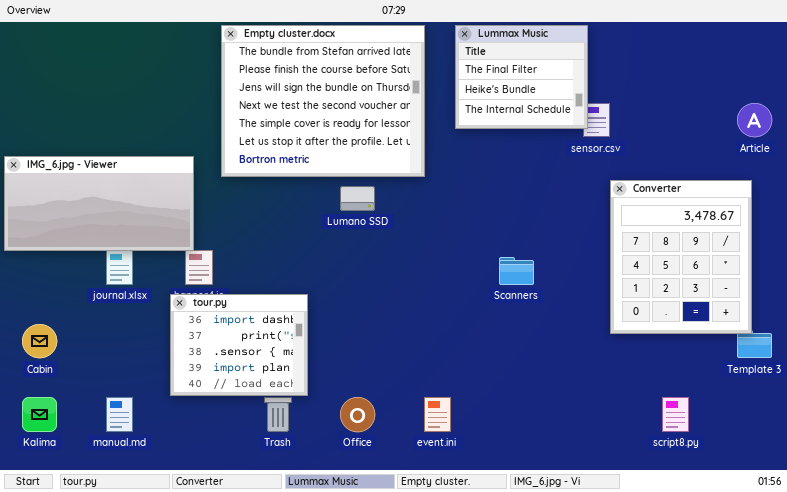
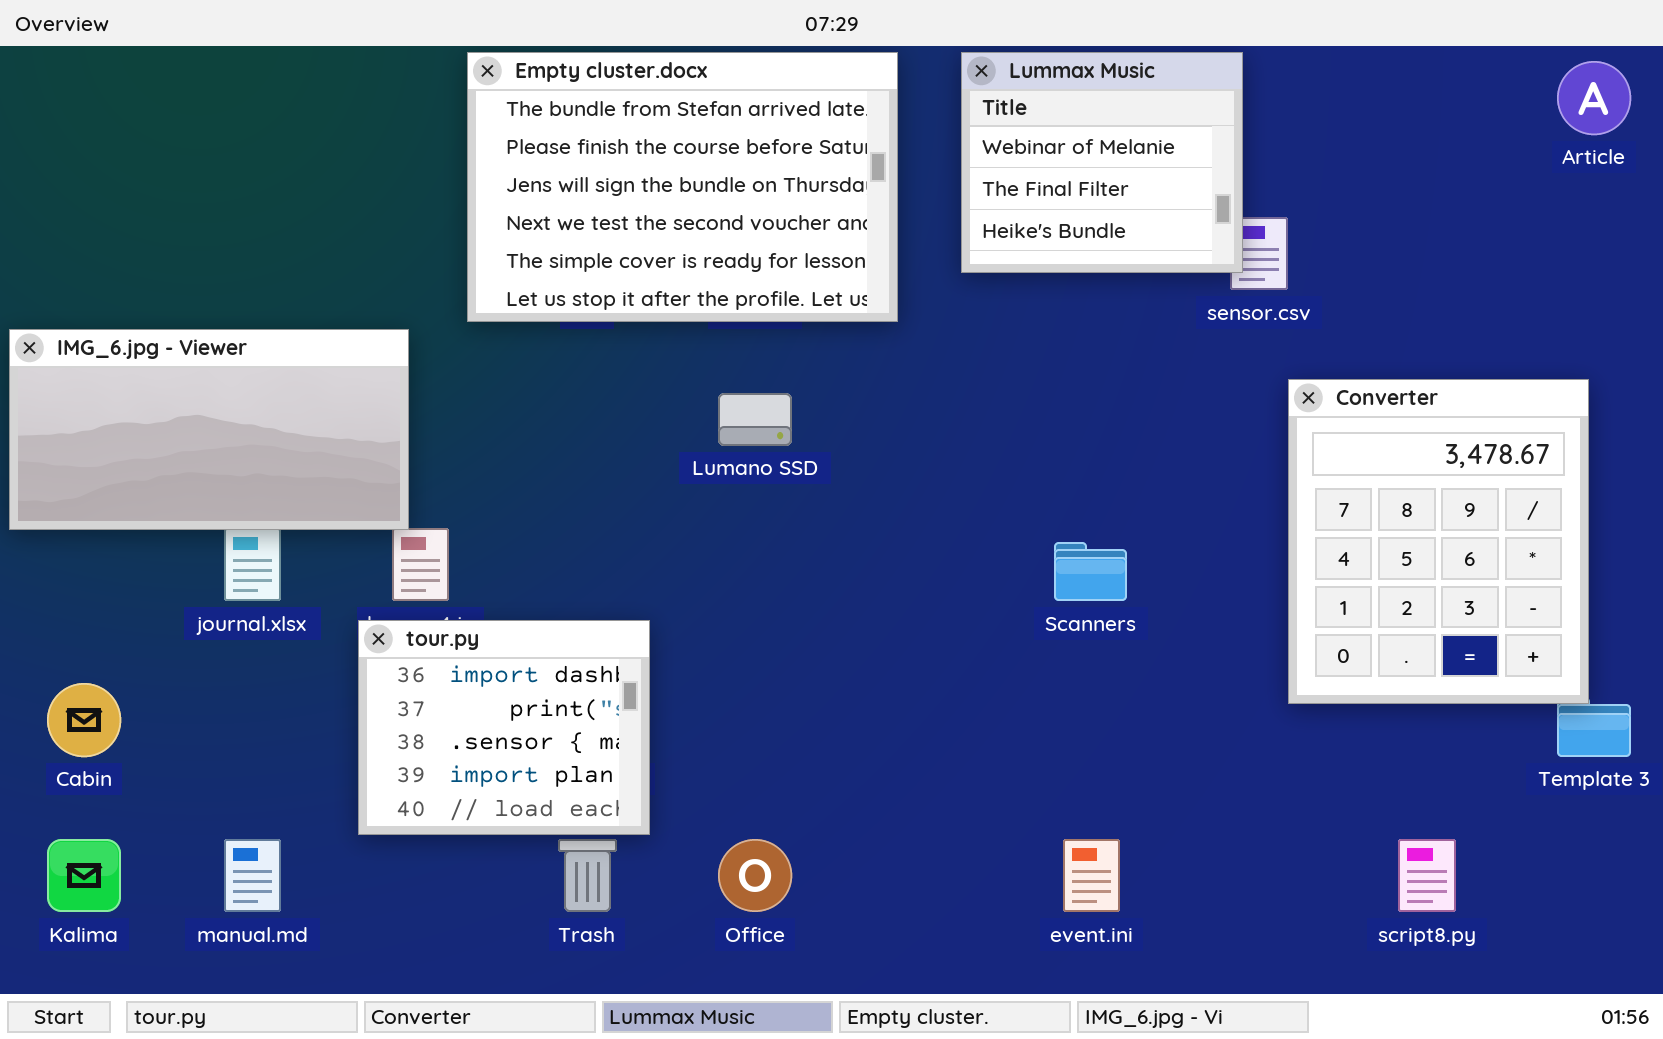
Empty cluster.docx: [221,25,425,177] -> [467,52,898,322], resized
Lummax Music: [455,25,588,129] -> [961,52,1243,273], scrolled up 1 row
Article: [737,103,772,137] -> [1557,61,1631,135], moved
event.ini: [424,397,451,432] -> [1063,839,1120,912], moved

